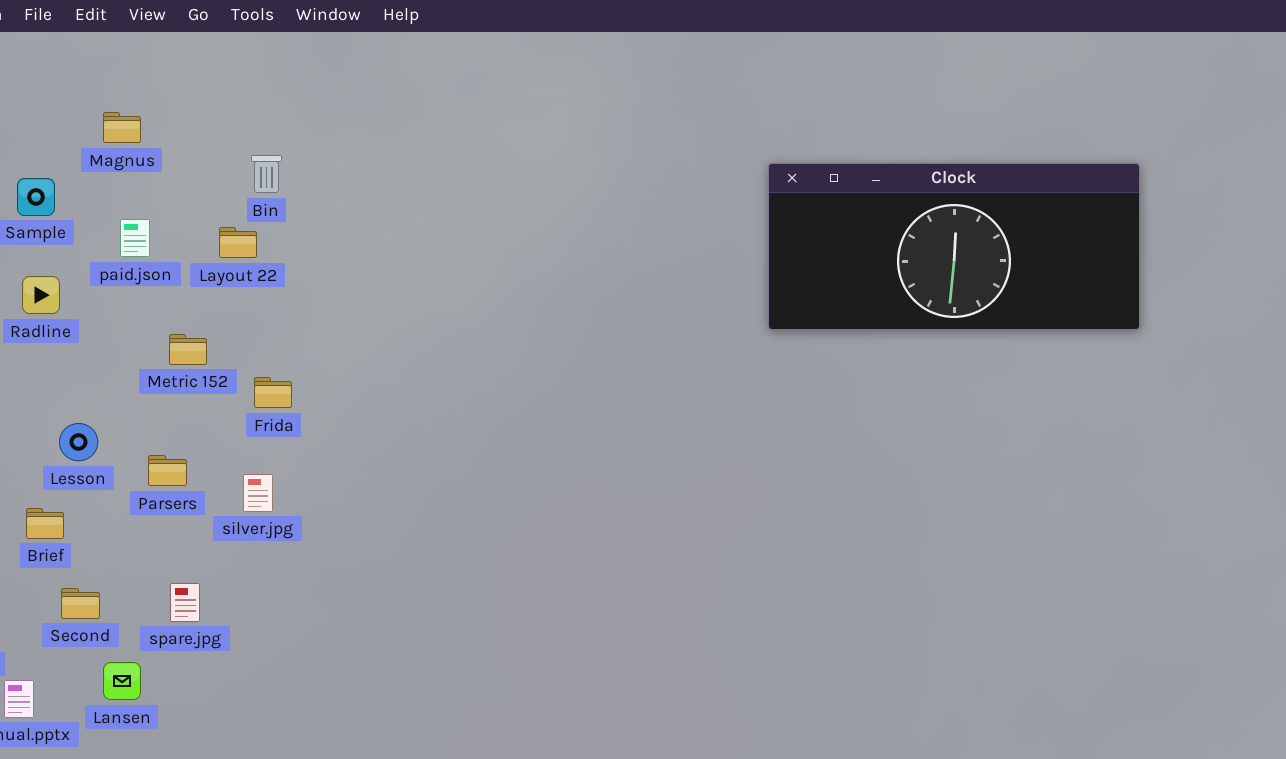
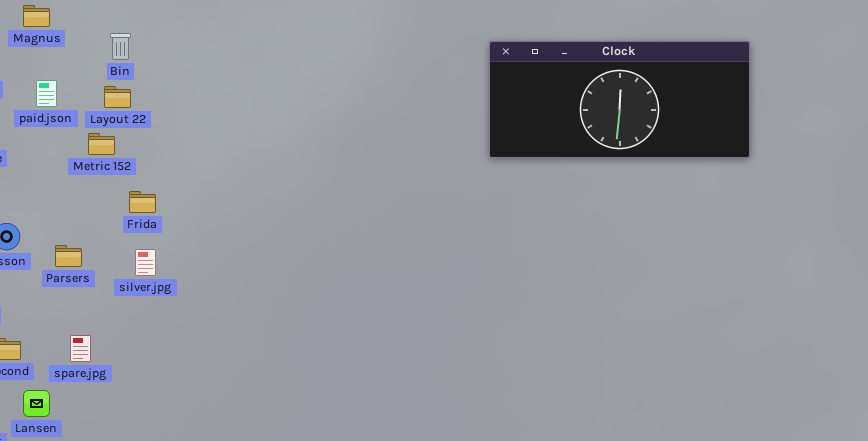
Bin: [251,155,282,193] -> [110,33,131,60], moved
Metric 152: [169,334,207,365] -> [88,133,115,155], moved
silver.jpg: [243,474,273,512] -> [135,249,156,276], moved

